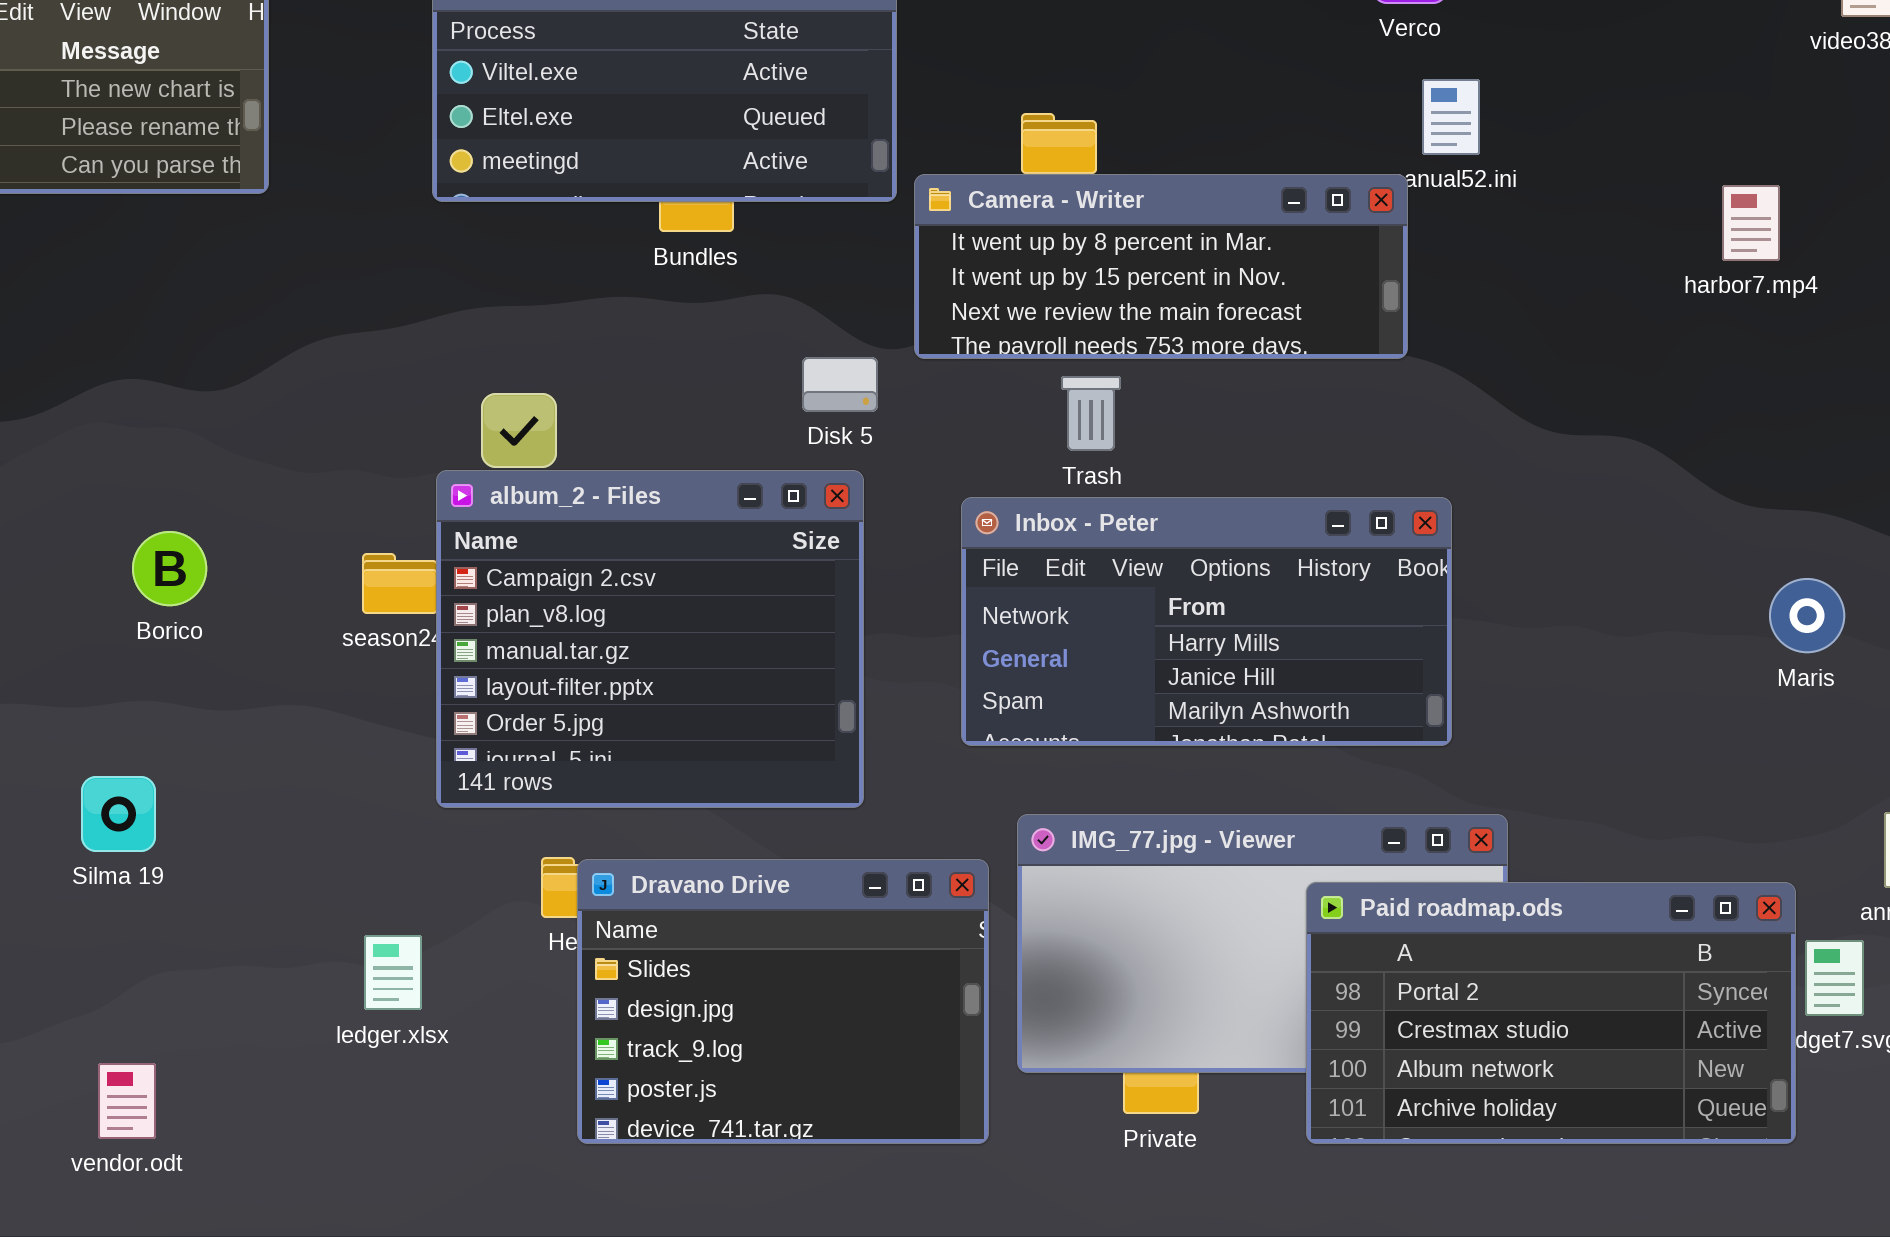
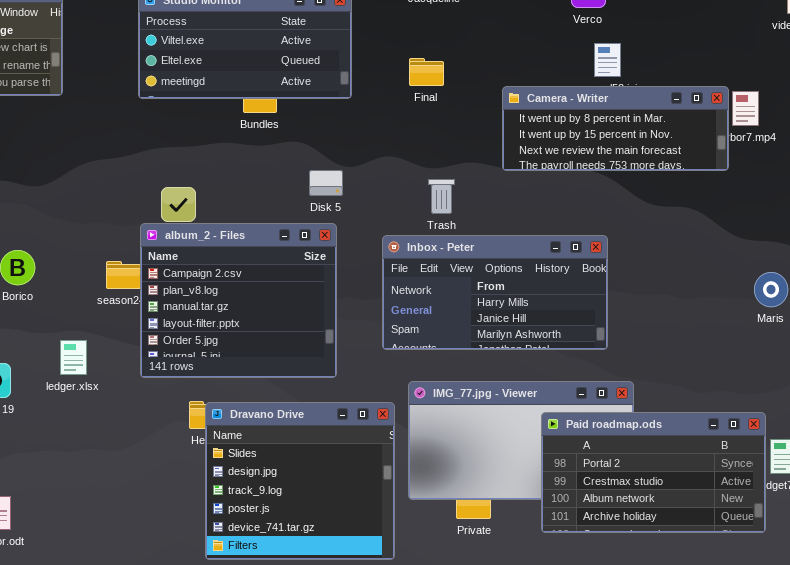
Camera - Writer: [914,174,1408,359] -> [502,86,729,171], moved
Dravano Drive: [577,859,989,1144] -> [205,402,395,560], resized
ledger.xlsx: [364,935,422,1010] -> [60,340,87,375], moved

